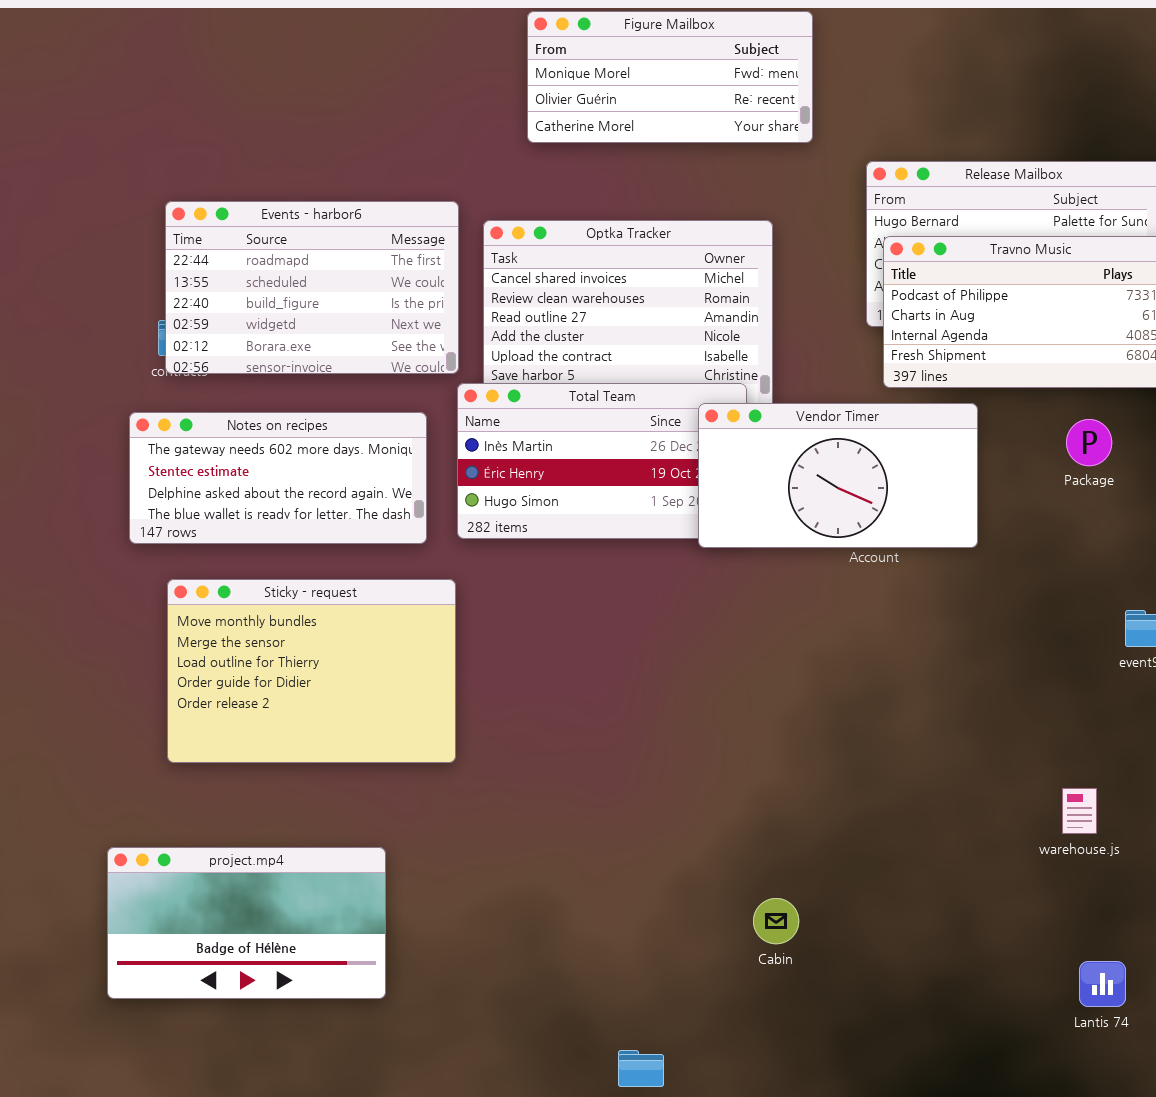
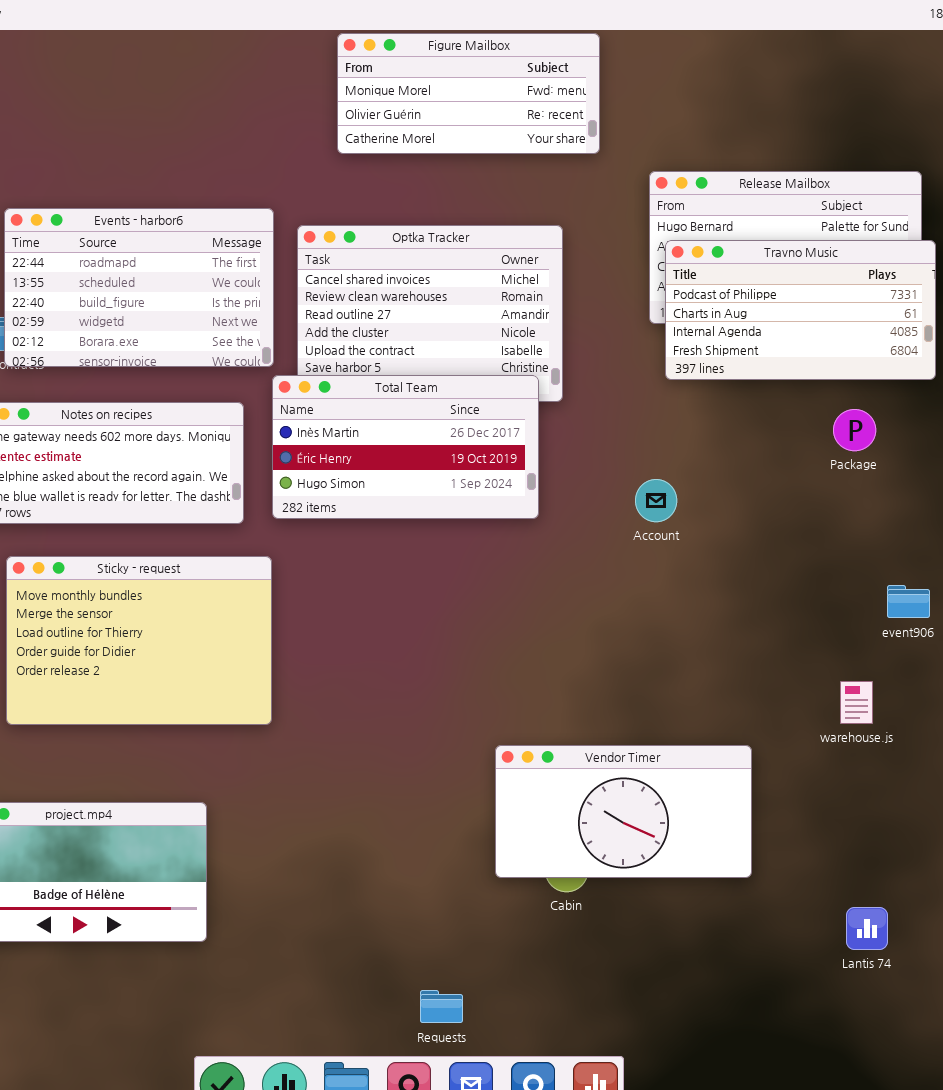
Vendor Timer: [698,403,978,548] -> [495,745,752,878], moved
warehouse.js: [1062,788,1097,834] -> [840,681,873,724], moved

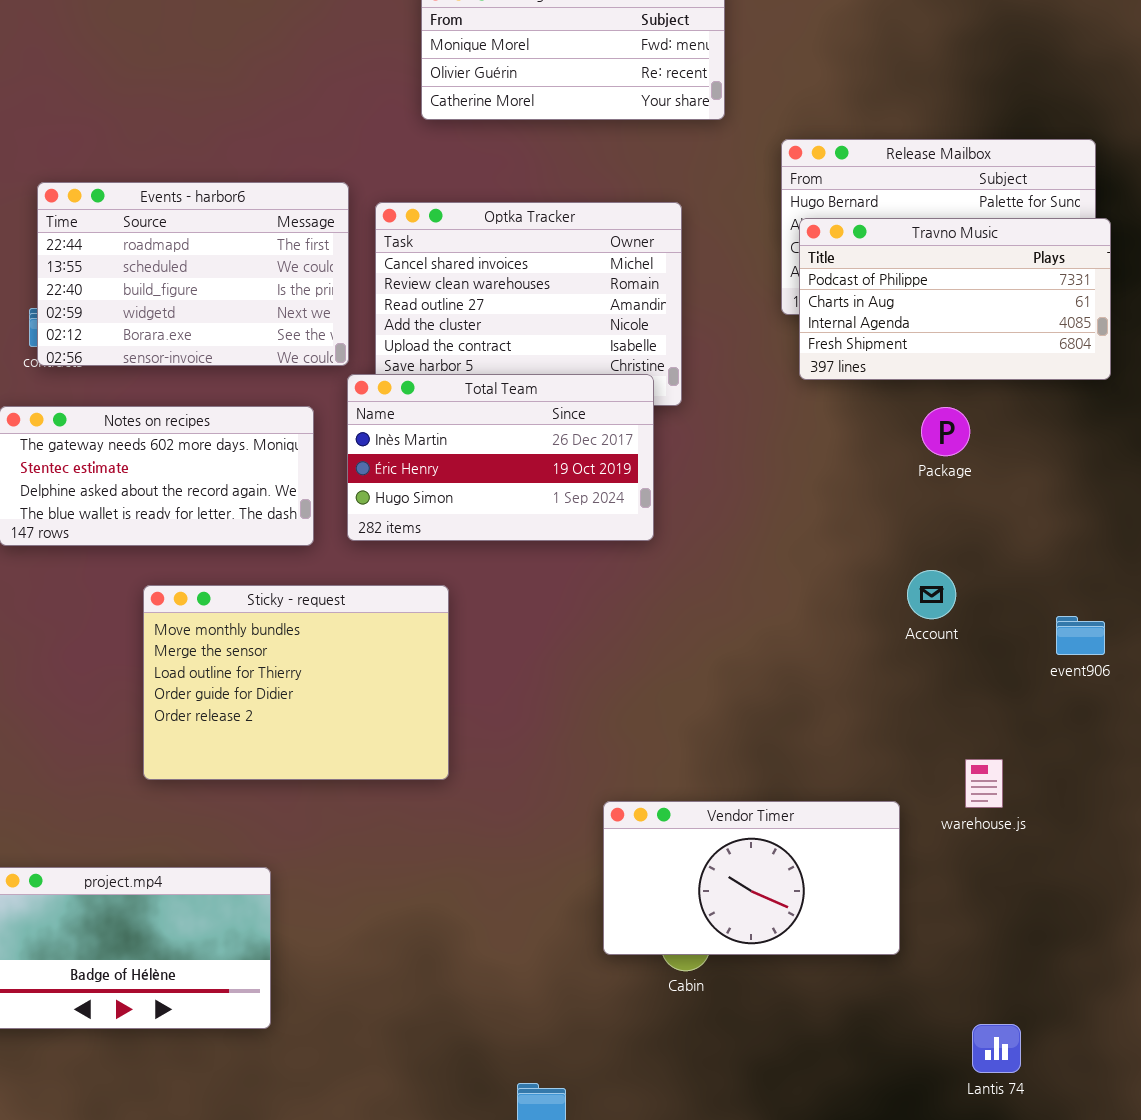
Package: [833,409,876,451] -> [921,407,970,456], moved
Account: [635,479,677,522] -> [907,570,956,619], moved
Sticky - request: [6,556,272,725] -> [143,585,449,780], moved
warehouse.js: [840,681,873,724] -> [965,759,1003,808], moved
Lantis 74: [846,907,888,950] -> [972,1024,1021,1073], moved

